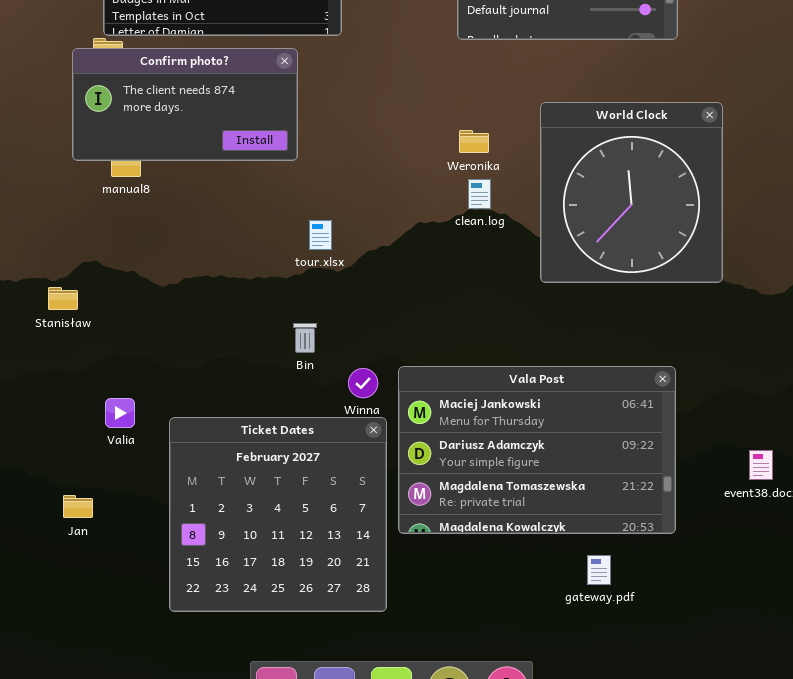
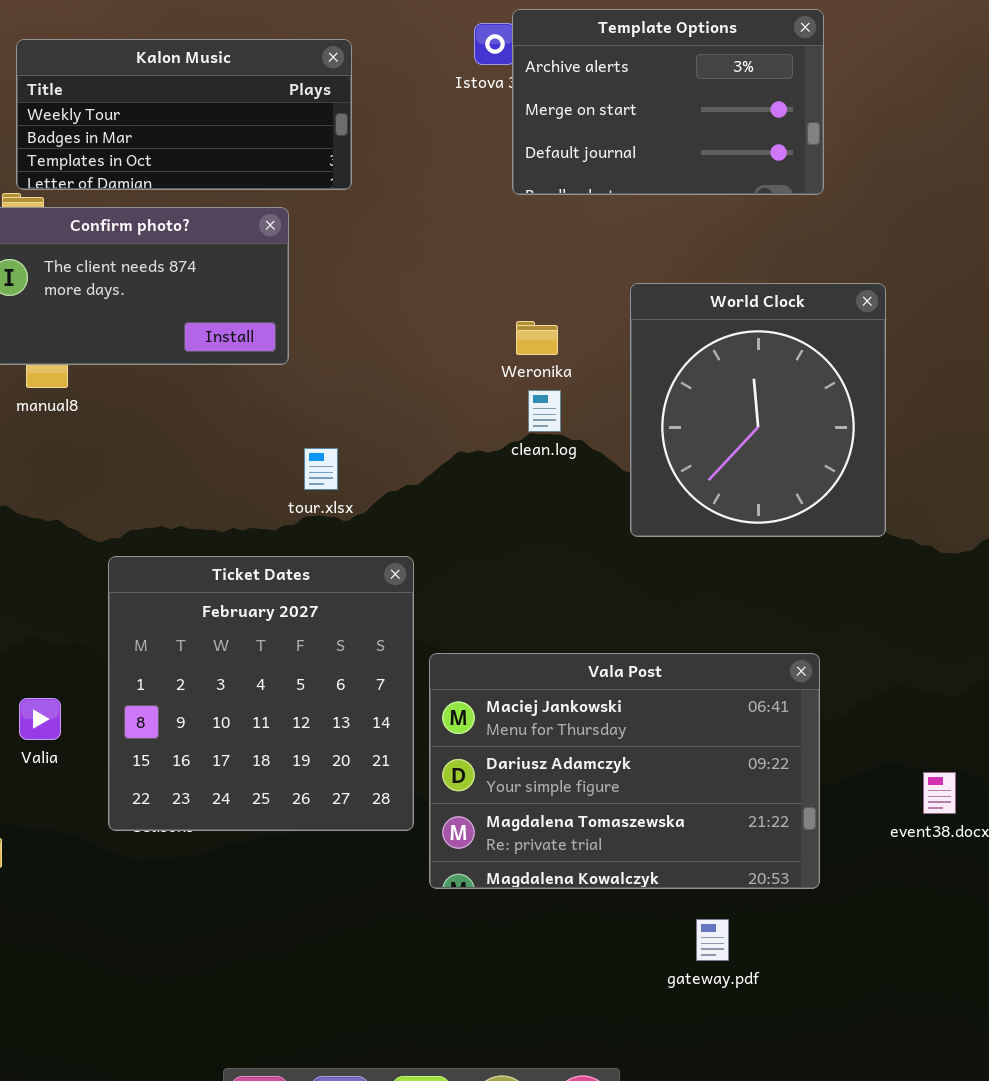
Ticket Dates: [169,417,387,612] -> [108,556,414,831], moved

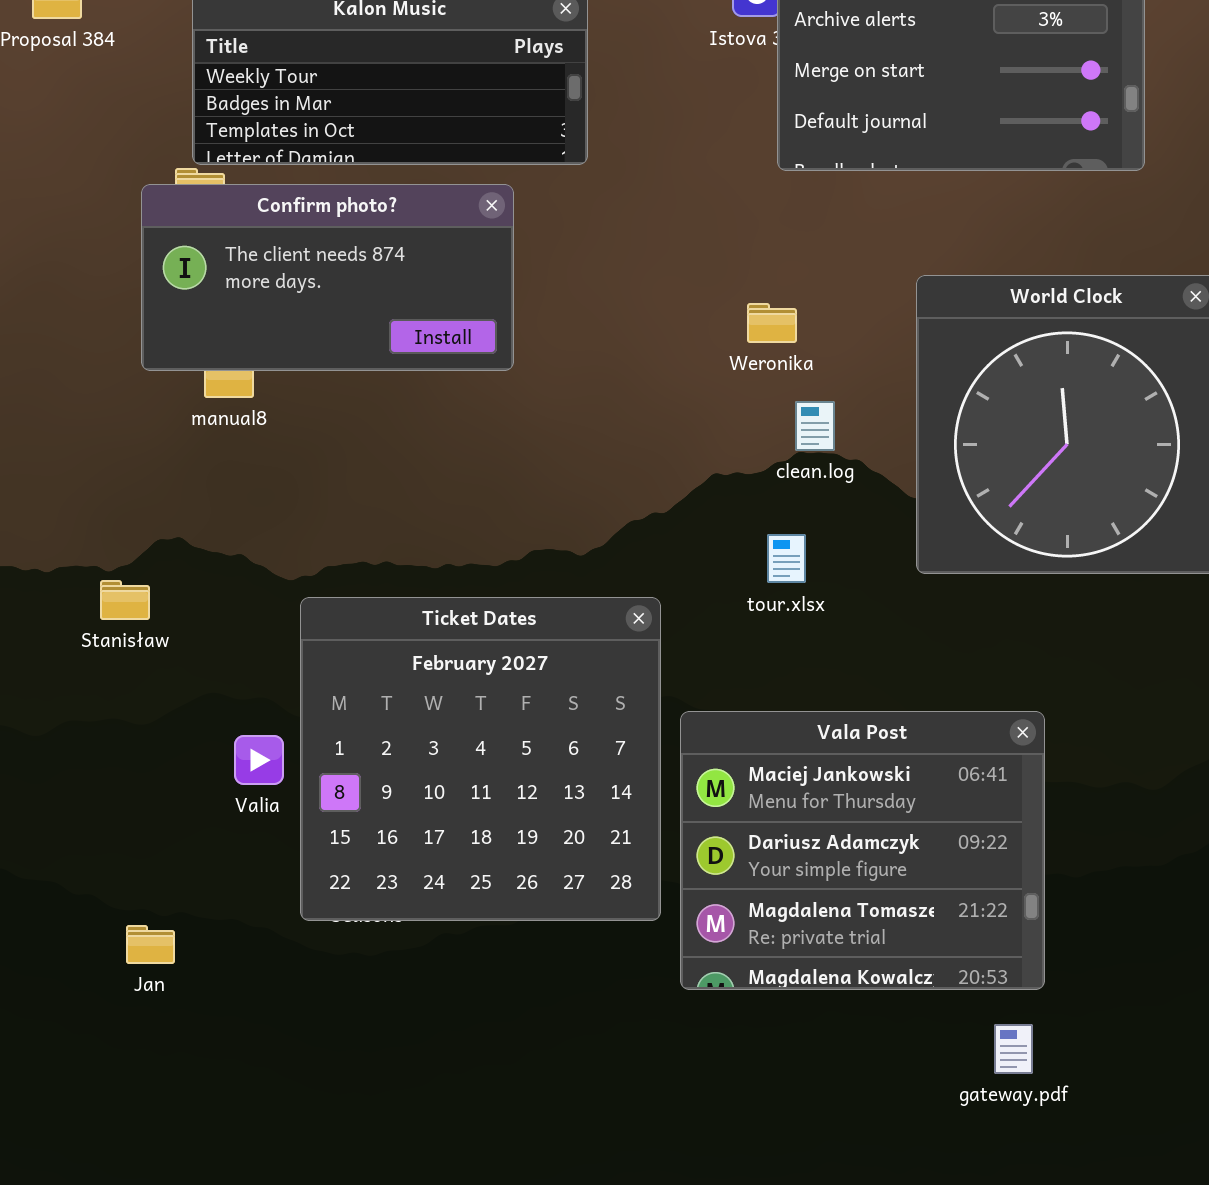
Weronika: [516,321,558,355] -> [747,303,797,343], moved
tour.xlsx: [304,448,338,490] -> [767,534,806,583], moved
Vala Post: [429,653,820,889] -> [680,711,1045,990], resized
Valia: [19,698,61,740] -> [234,735,284,785], moved

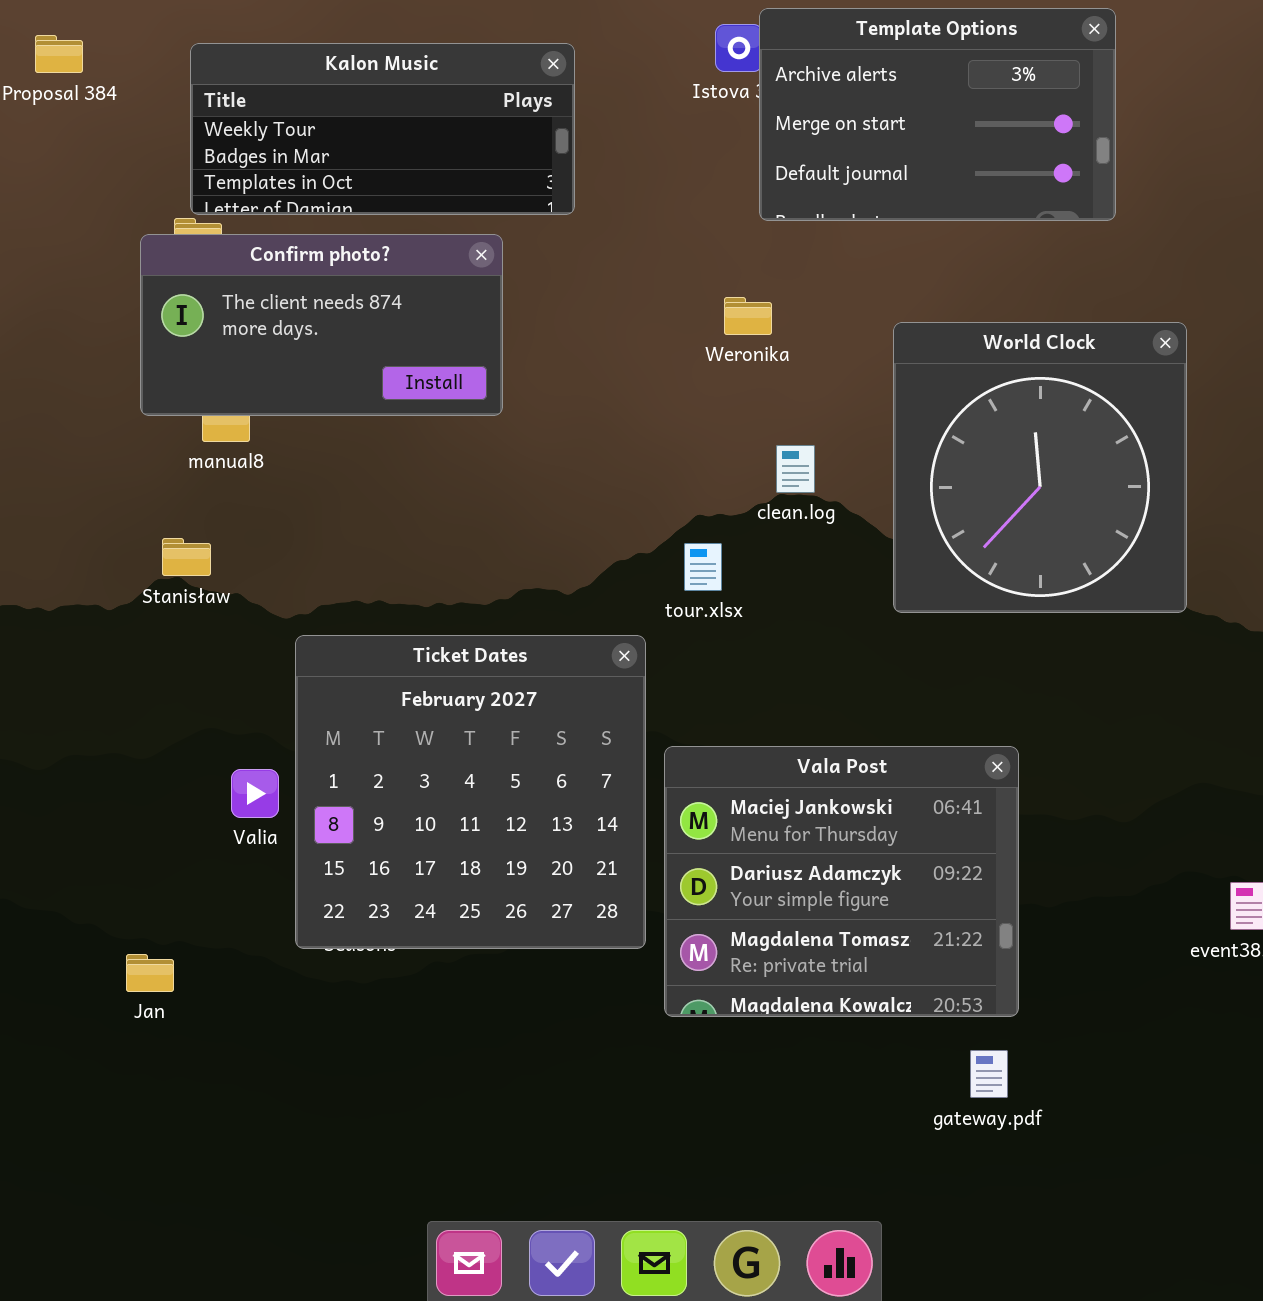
Weronika: [747,303,797,343] -> [724,297,772,335], moved
tour.xlsx: [767,534,806,583] -> [684,543,722,591], moved
Stanisław: [100,580,150,620] -> [162,538,211,576], moved

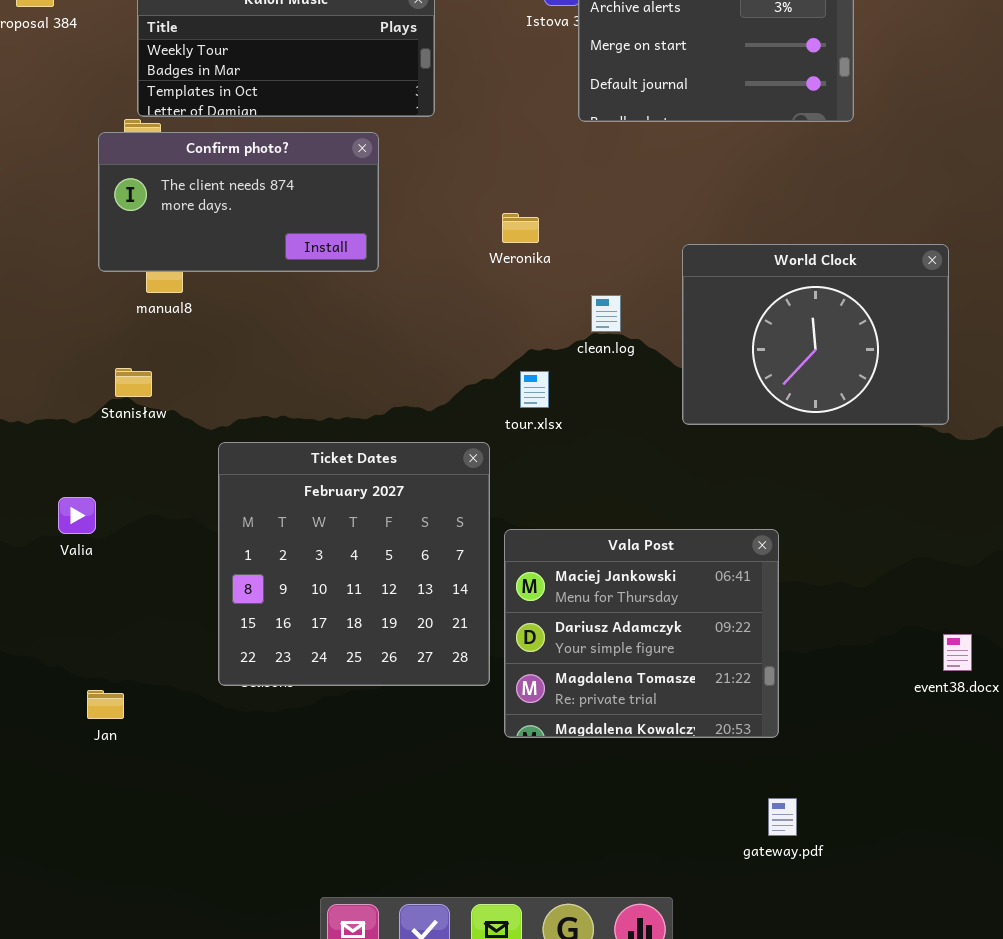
Weronika: [724,297,772,335] -> [502,213,539,243], moved
World Clock: [893,322,1187,613] -> [682,244,949,425], resized
Valia: [231,769,279,818] -> [58,497,96,534], moved
gateway.pdf: [970,1050,1008,1098] -> [768,798,797,836], moved

